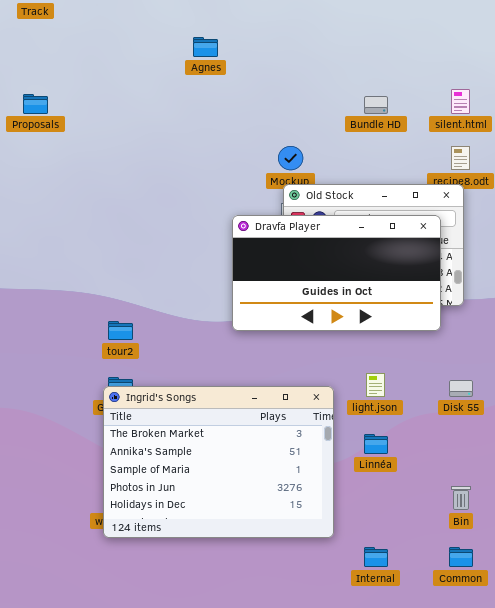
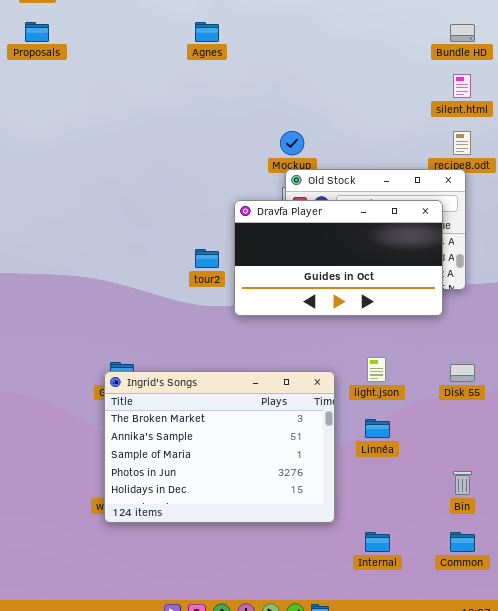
Proposals: [23,94,48,114] -> [25,22,49,42], moved
Bundle HD: [364,96,388,114] -> [450,24,475,42], moved
tour2: [108,321,133,340] -> [195,249,219,268], moved

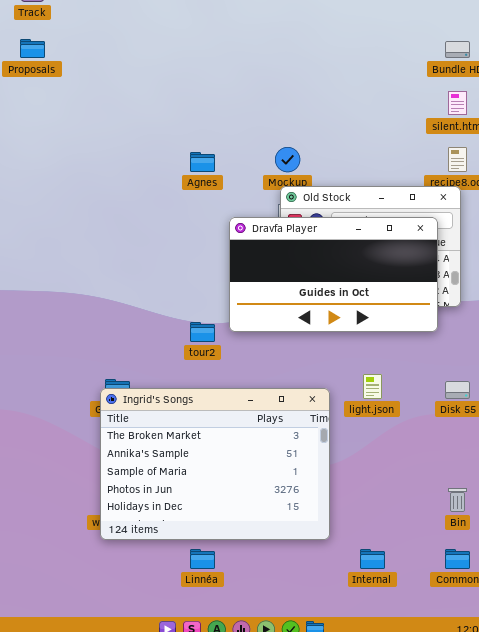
Agnes: [195,22,219,42] -> [190,152,215,172], moved
tour2: [195,249,219,268] -> [190,322,215,342], moved
Linnéa: [365,419,390,438] -> [190,549,215,569], moved

